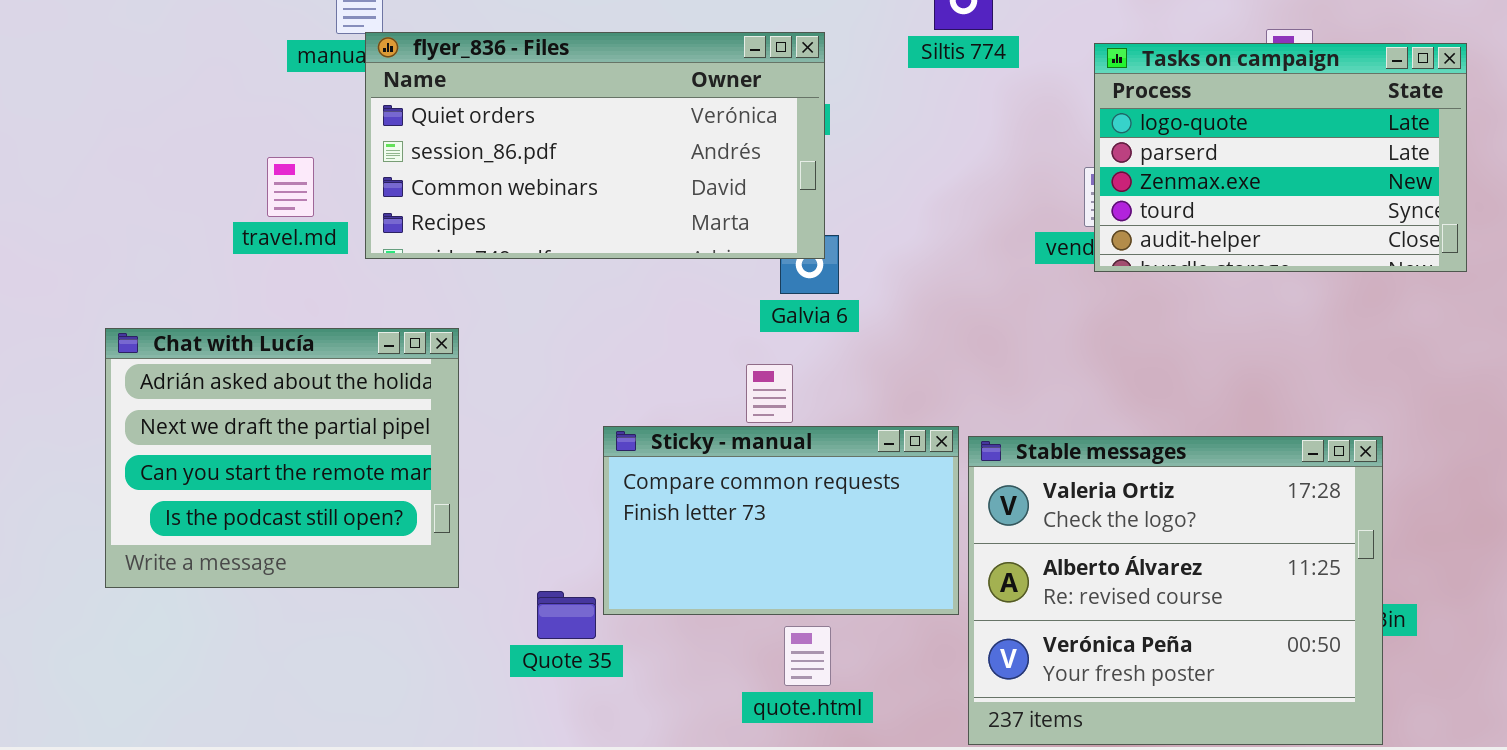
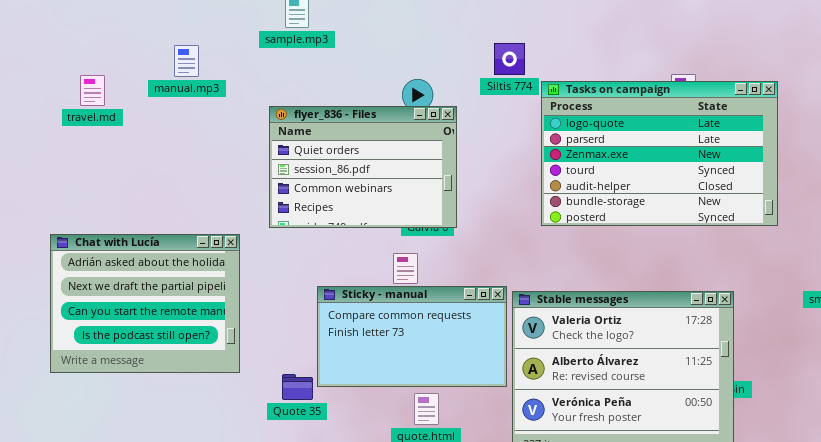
flyer_836 - Files: [365,32,825,259] -> [269,106,457,228], moved, resized
Tasks on campaign: [1094,43,1467,272] -> [541,81,778,226], resized
travel.md: [267,157,314,217] -> [80,75,105,106], moved

